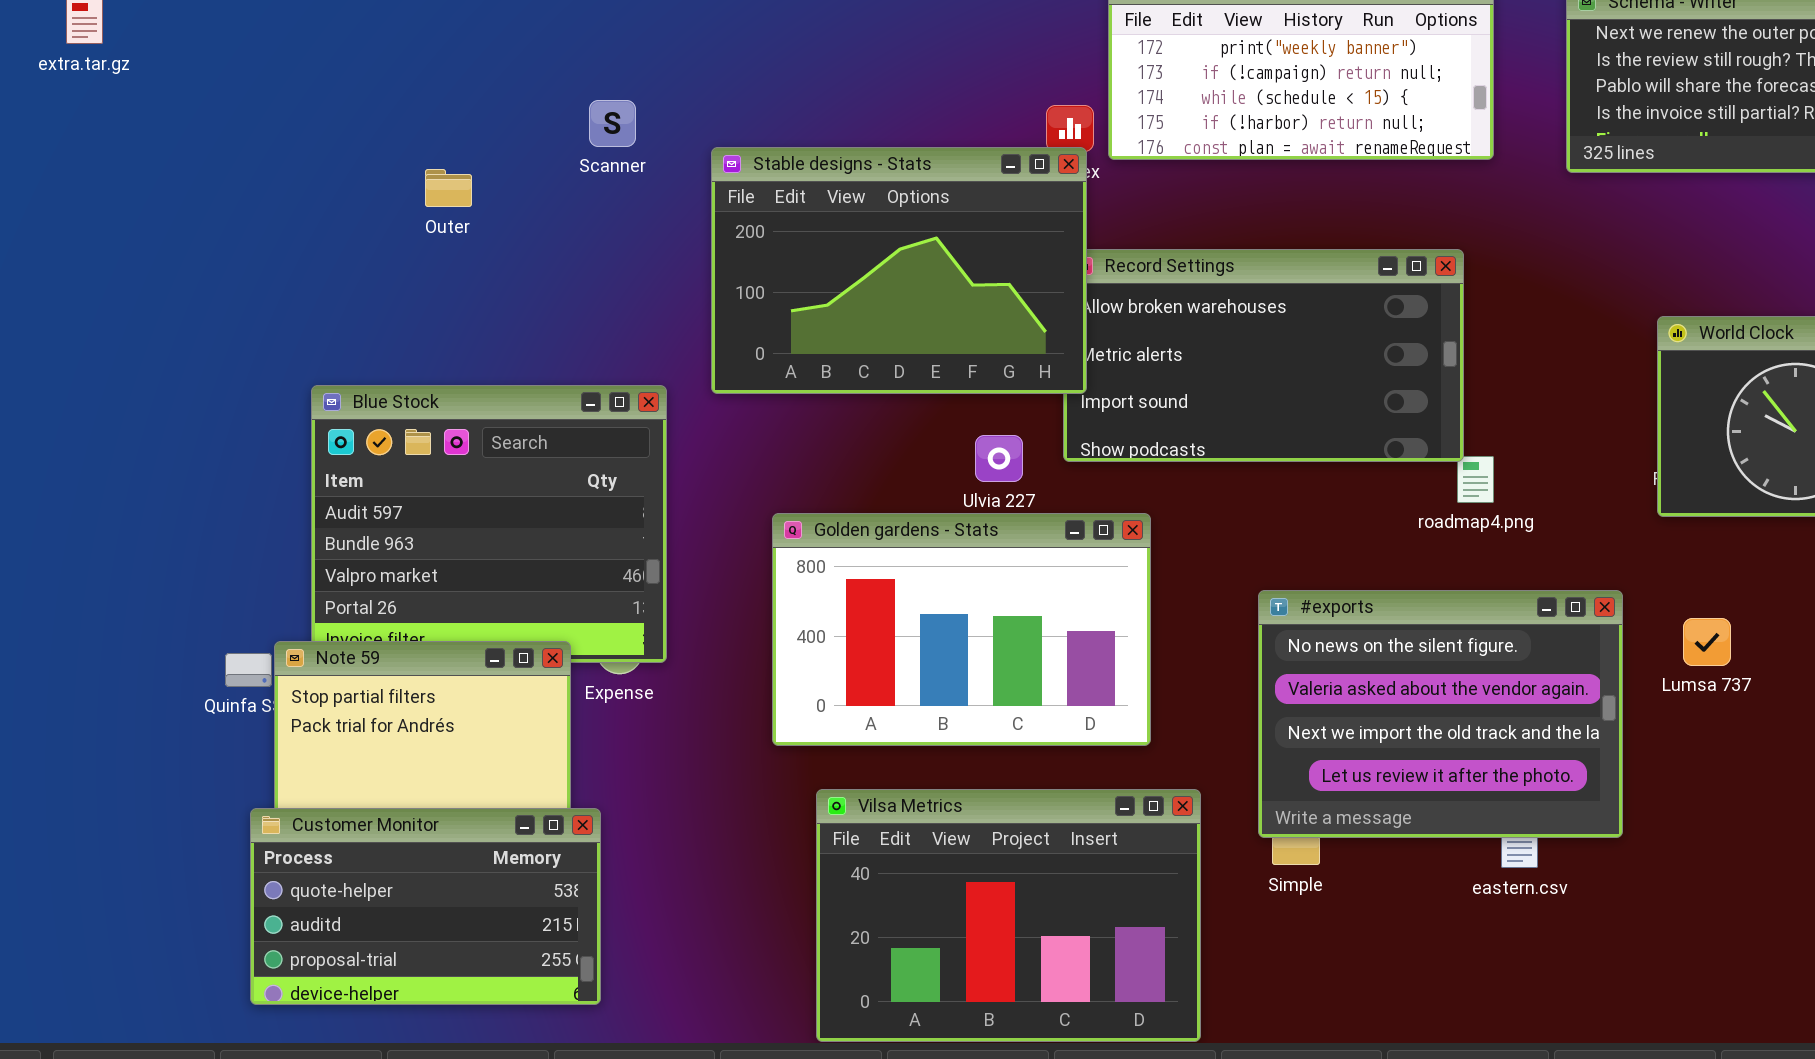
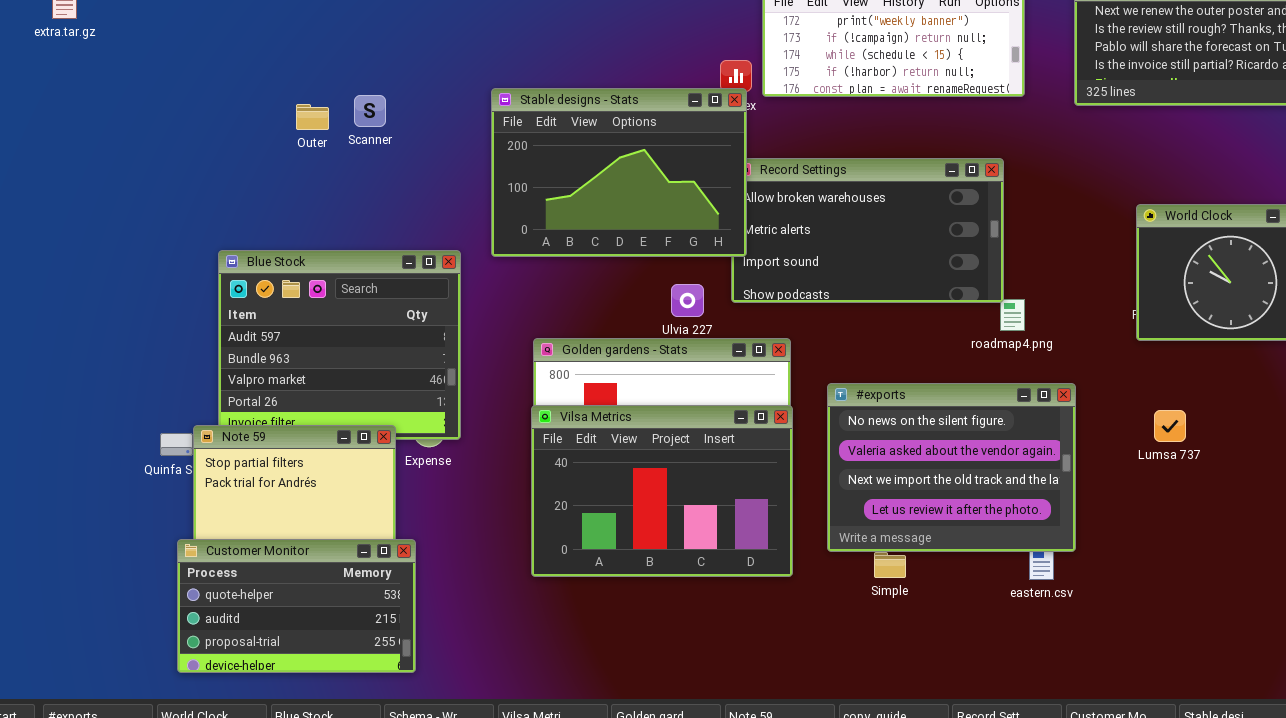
Scanner: [589,100,636,147] -> [354,95,386,127], moved
#exports: [1258,590,1623,838] -> [827,383,1076,552], moved
Vilsa Metrics: [816,789,1201,1042] -> [531,405,793,577], moved

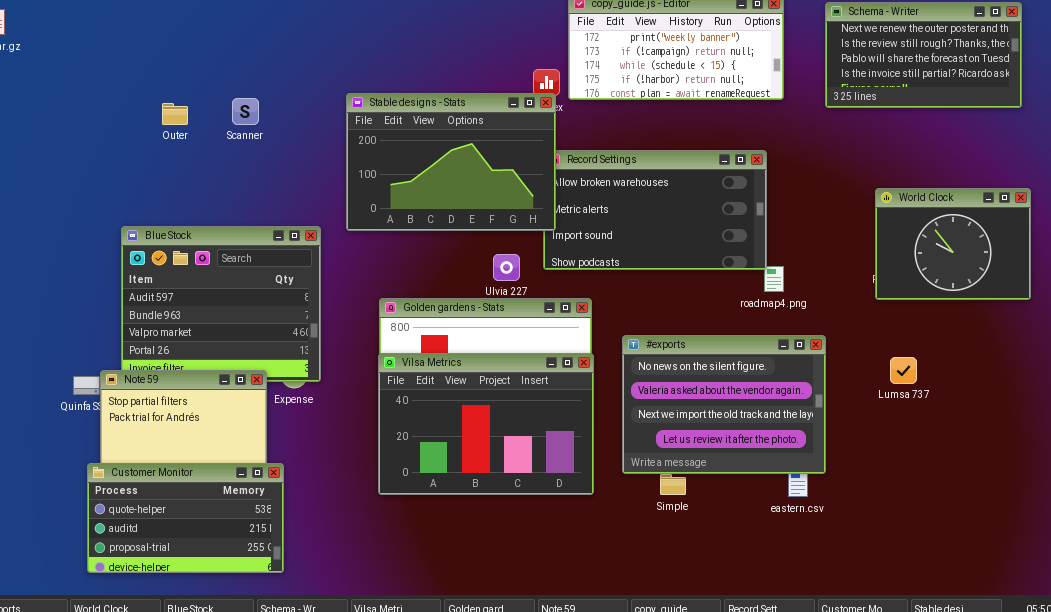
Outer: [296,104,329,130] -> [162,103,188,125], moved

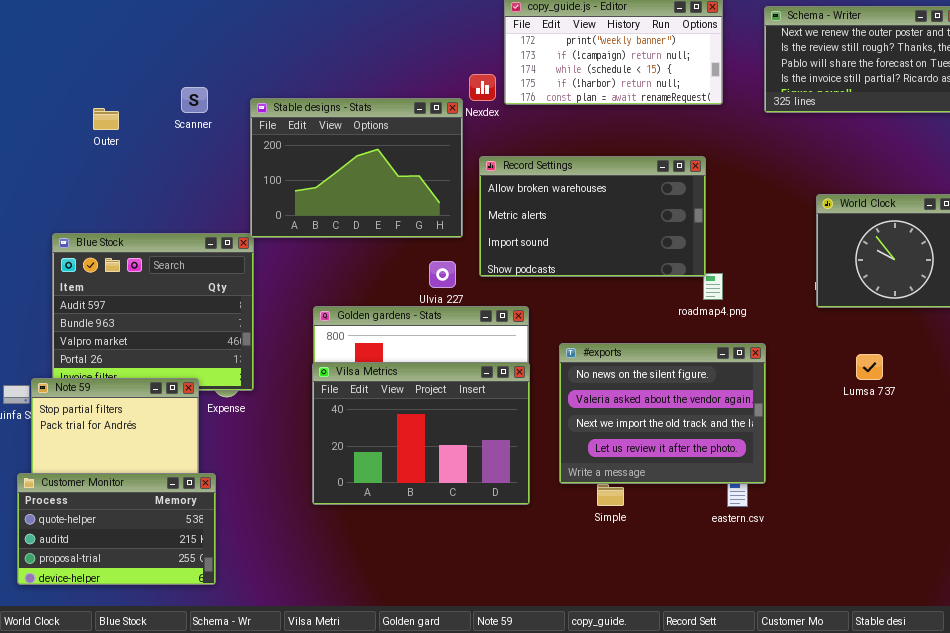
Stable designs - Stats: [346,93,556,231] -> [250,98,463,238], moved
Scanner: [232,98,259,125] -> [181,87,208,113], moved
Lumsa 737: [890,357,917,384] -> [856,354,883,380], moved

